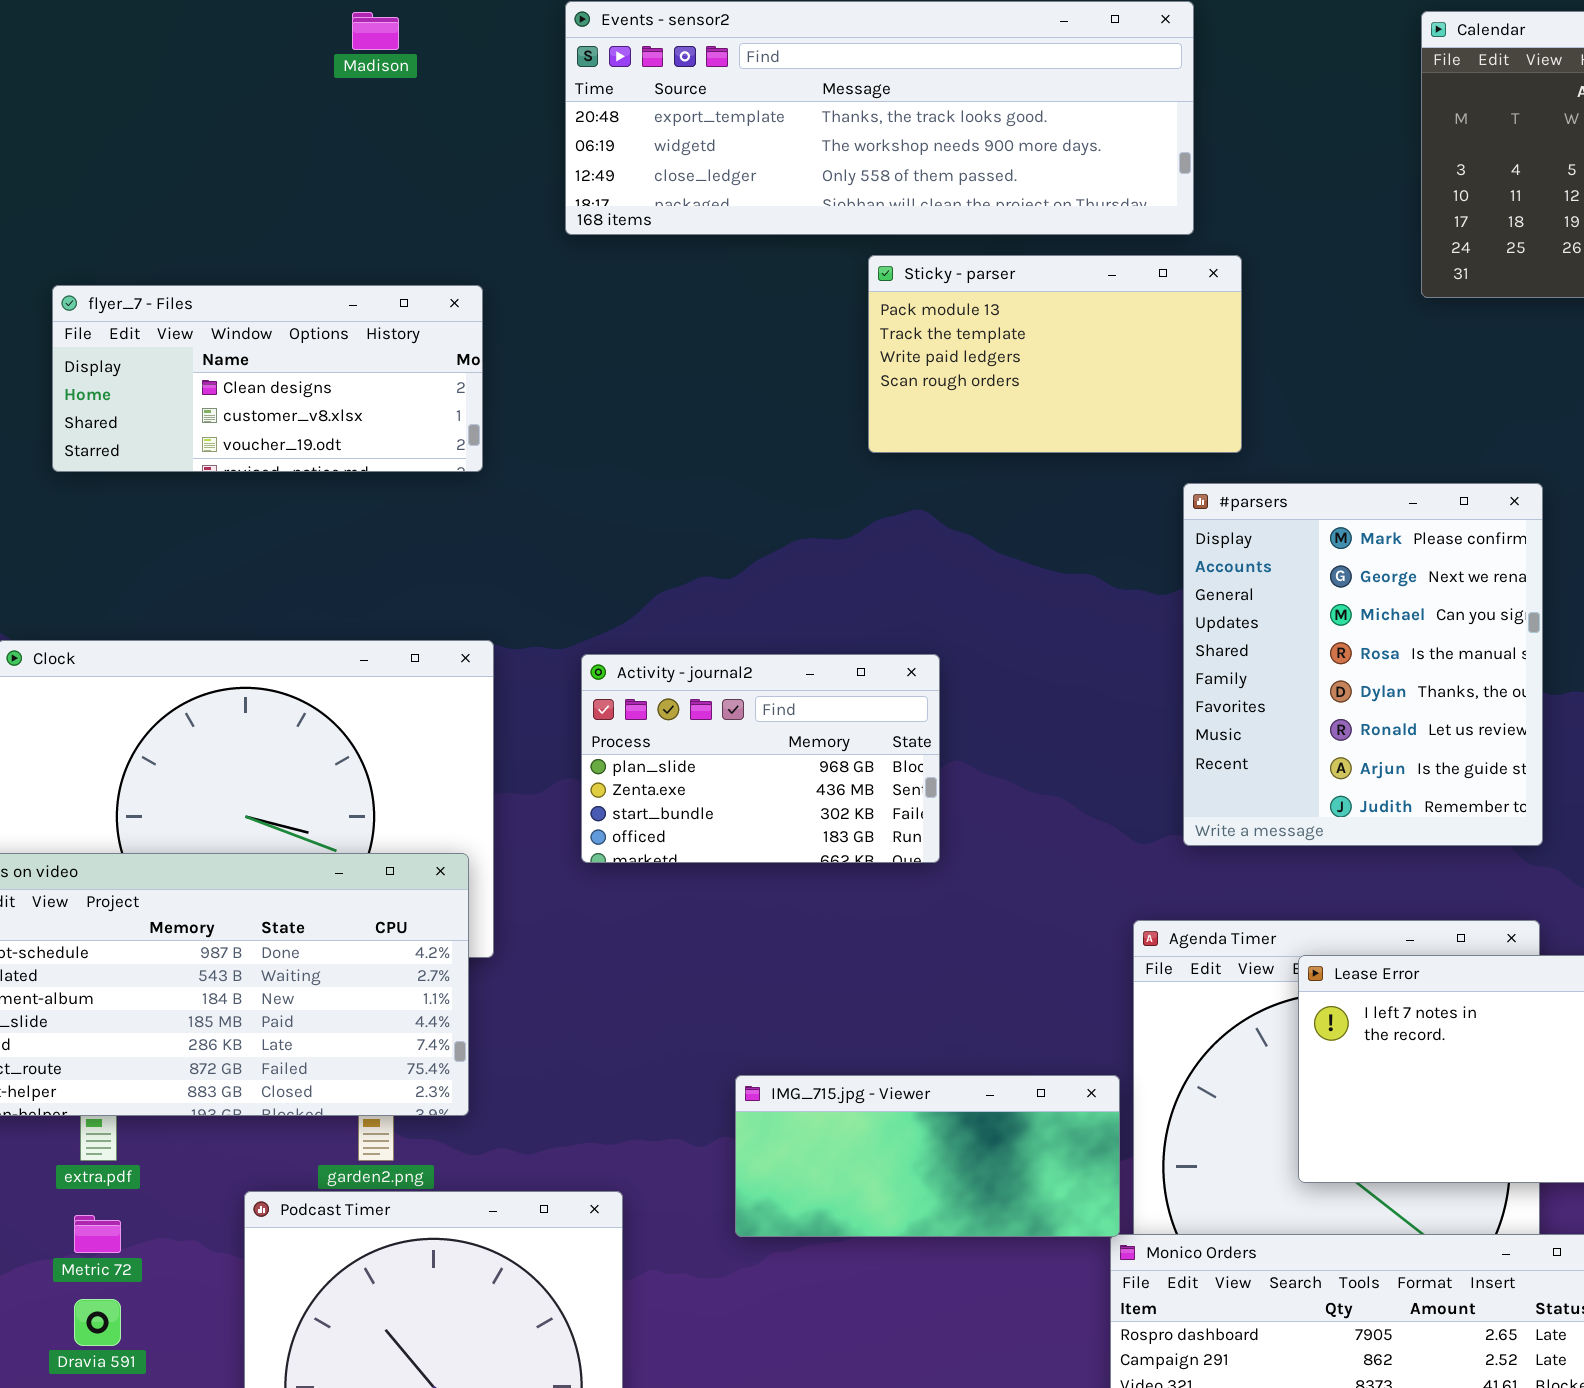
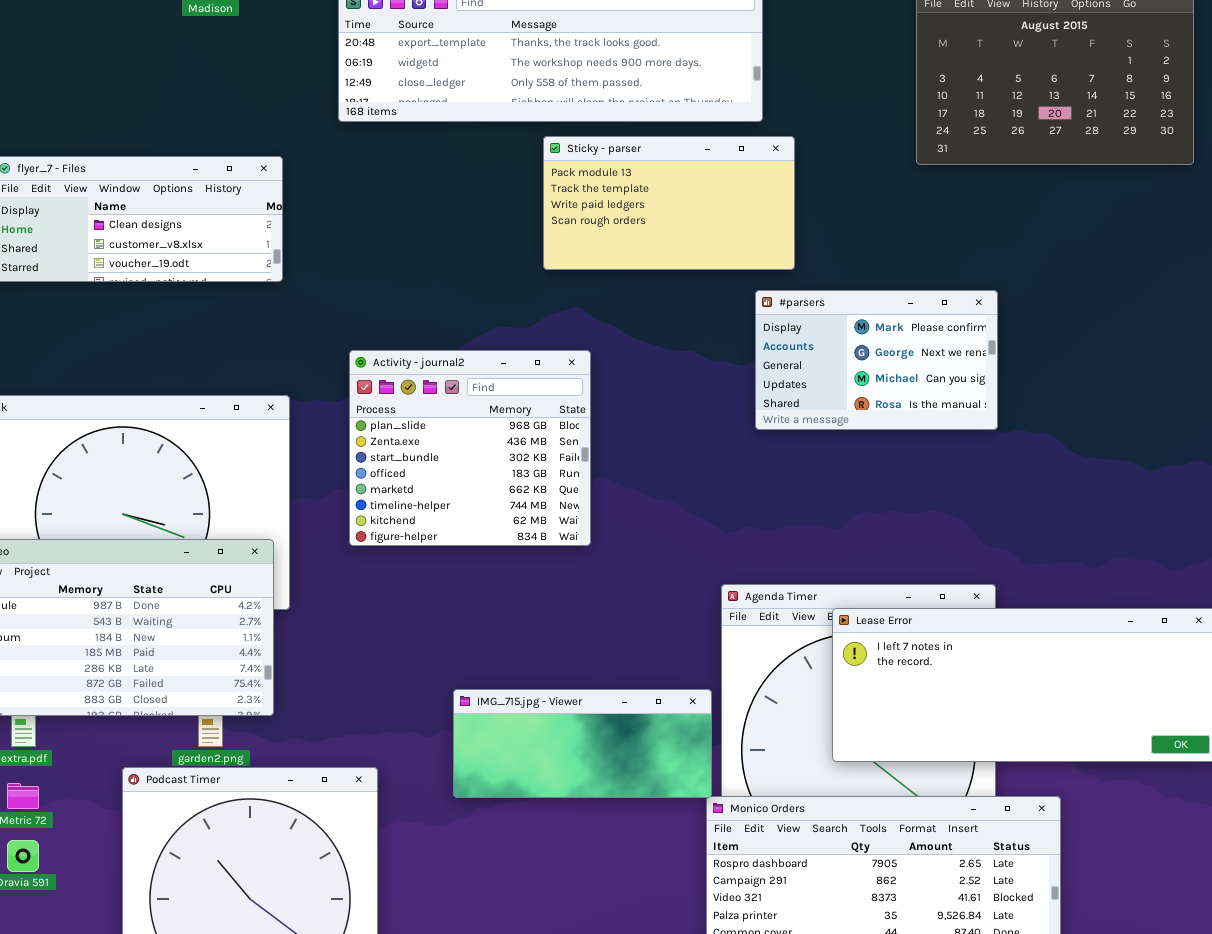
#parsers: [1183,483,1543,846] -> [755,290,998,430], resized
Activity - journal2: [581,654,940,863] -> [349,350,591,546], resized

